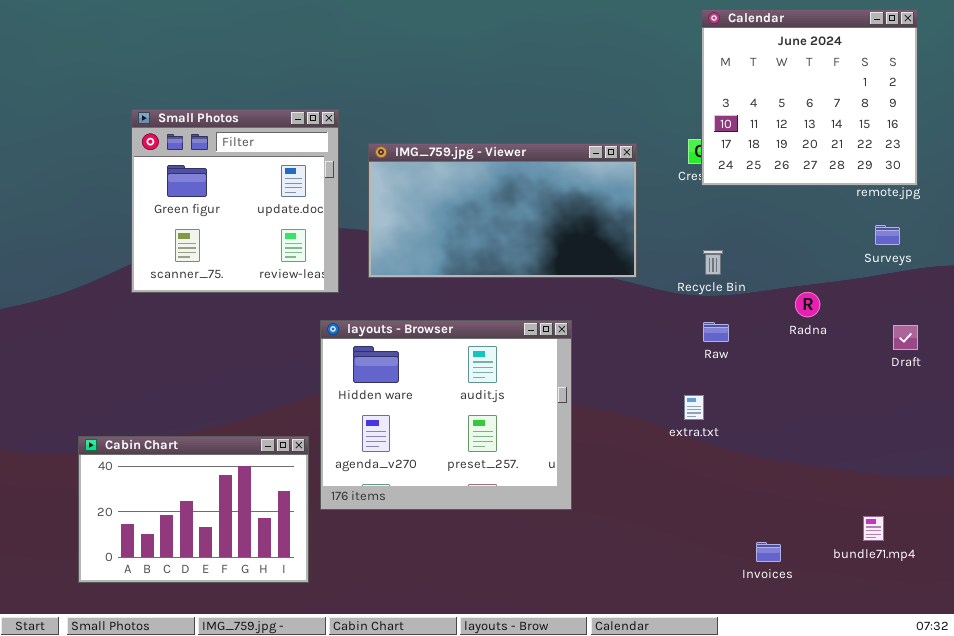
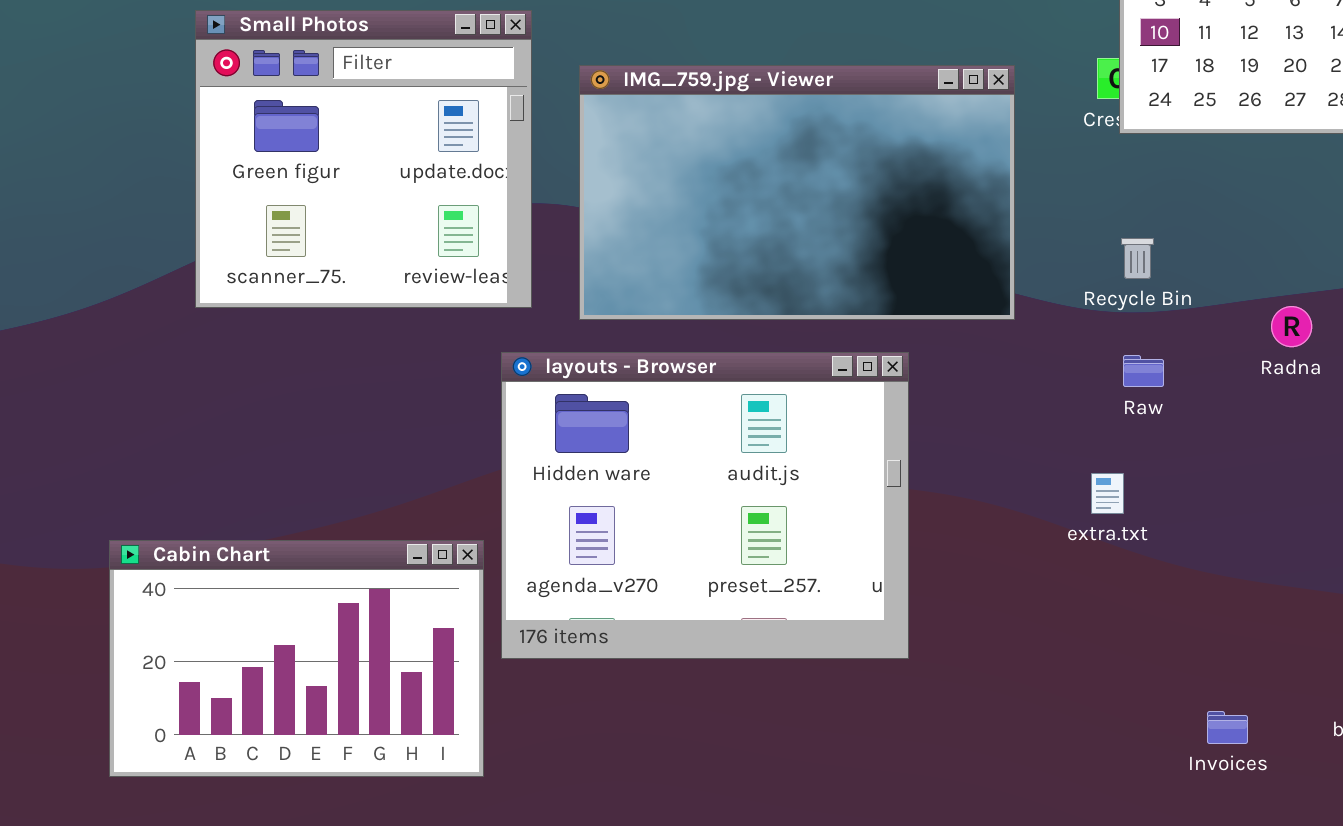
IMG_759.jpg - Viewer: [368,143,637,278] -> [579,65,1015,320], resized

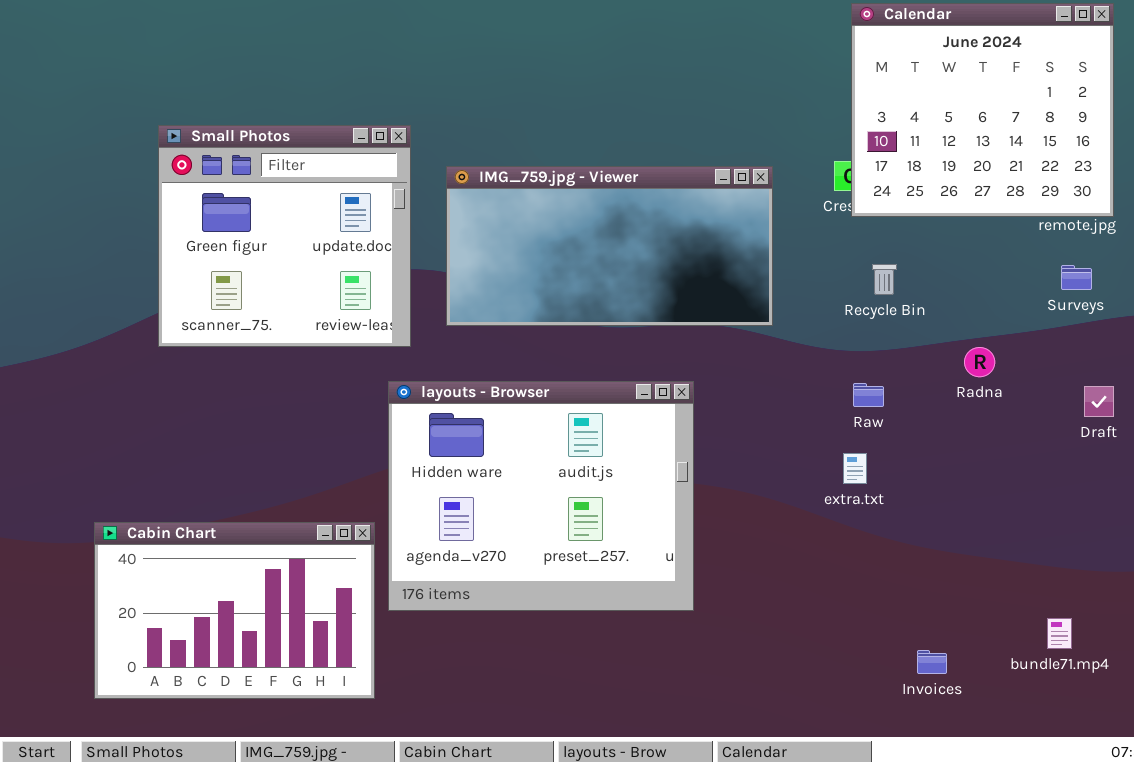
IMG_759.jpg - Viewer: [579,65,1015,320] -> [446,166,773,326], resized
Recycle Bin: [1121,238,1154,279] -> [872,264,897,295], moved
extra.txt: [1091,473,1124,514] -> [843,453,867,484], moved

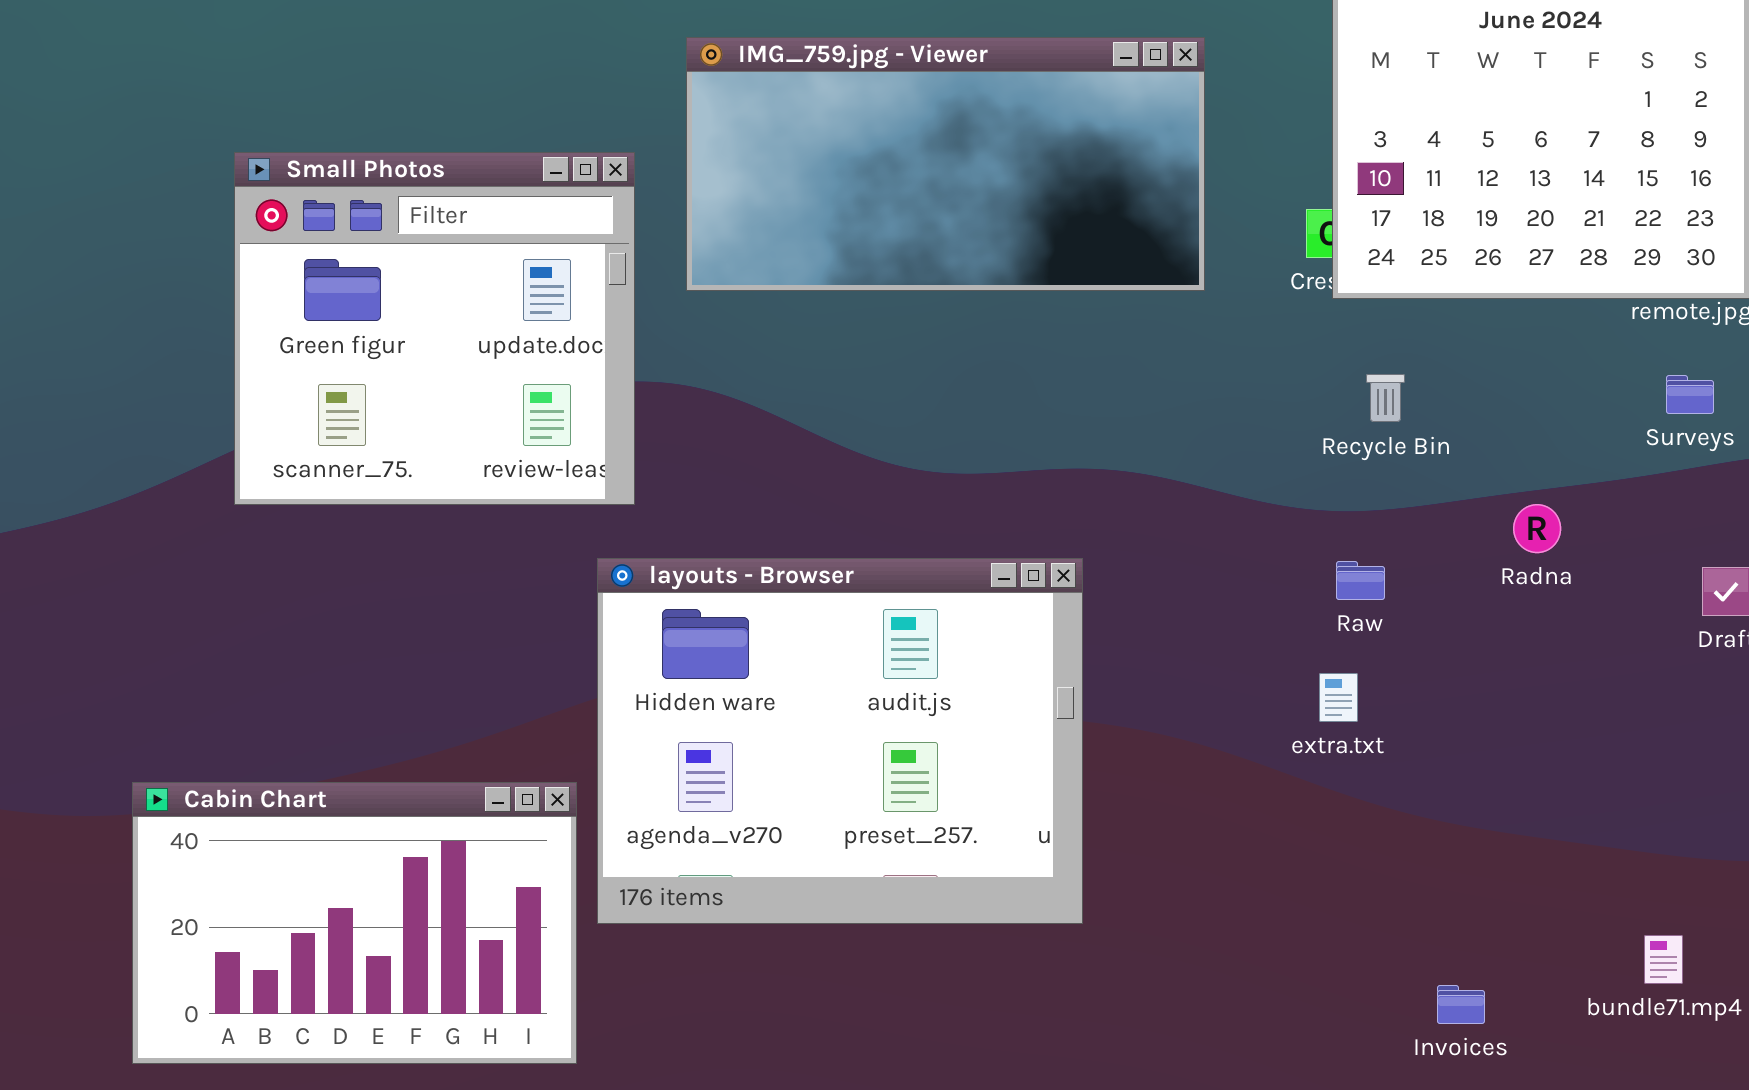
IMG_759.jpg - Viewer: [446,166,773,326] -> [686,37,1205,291], moved

